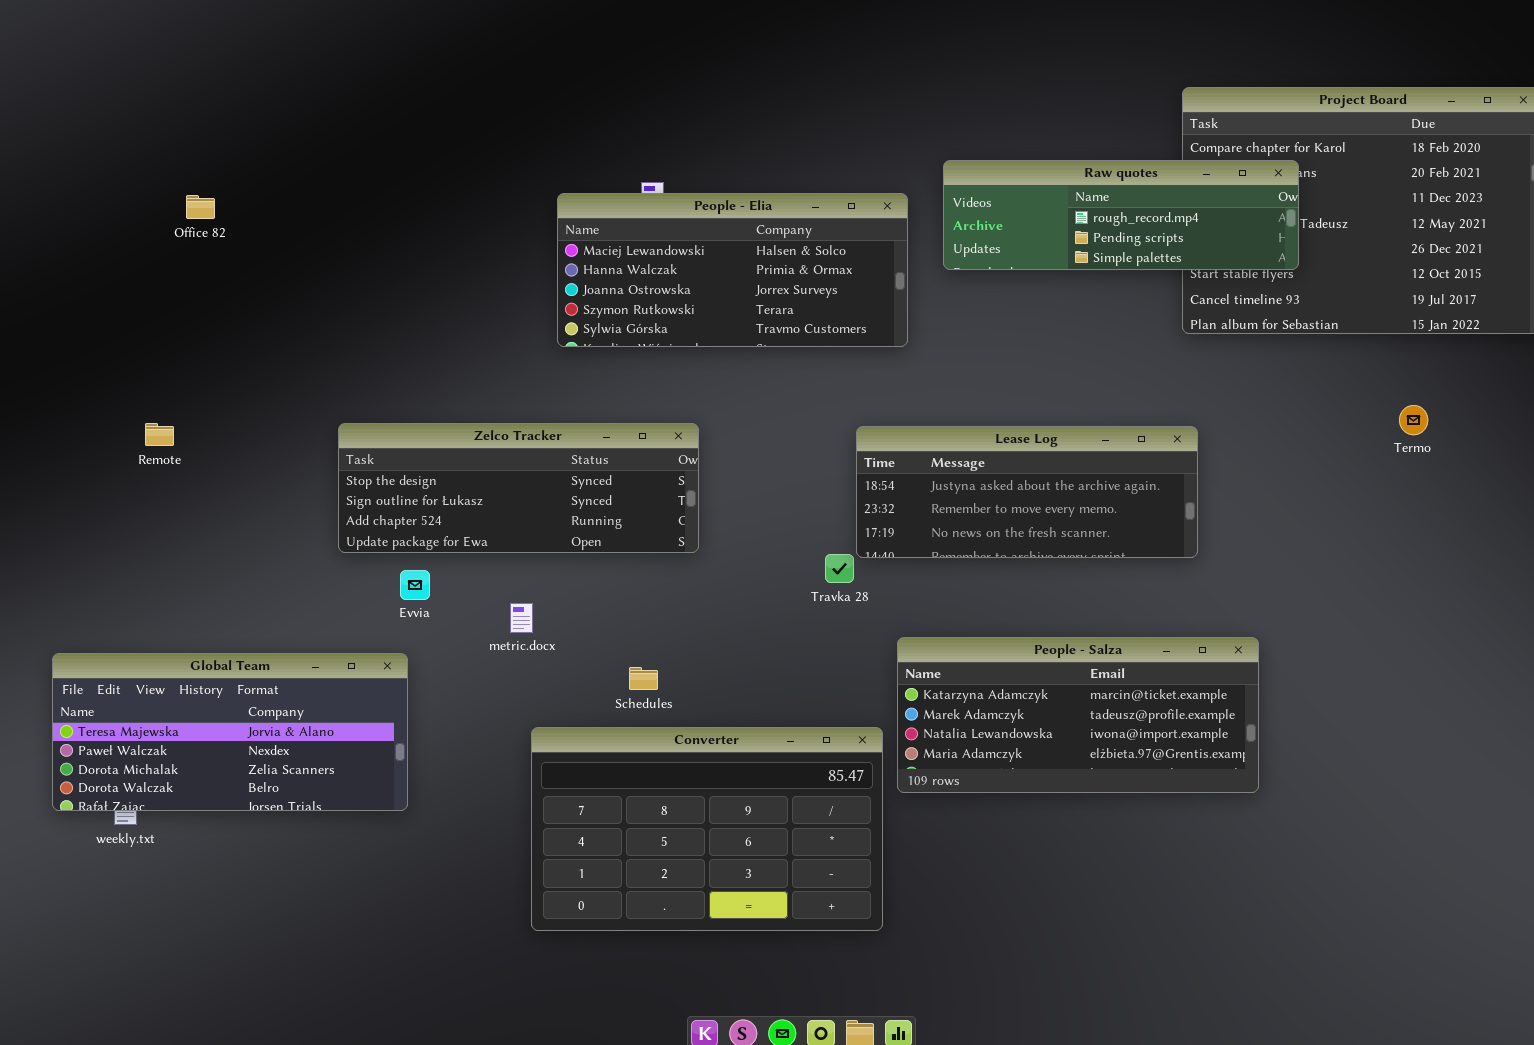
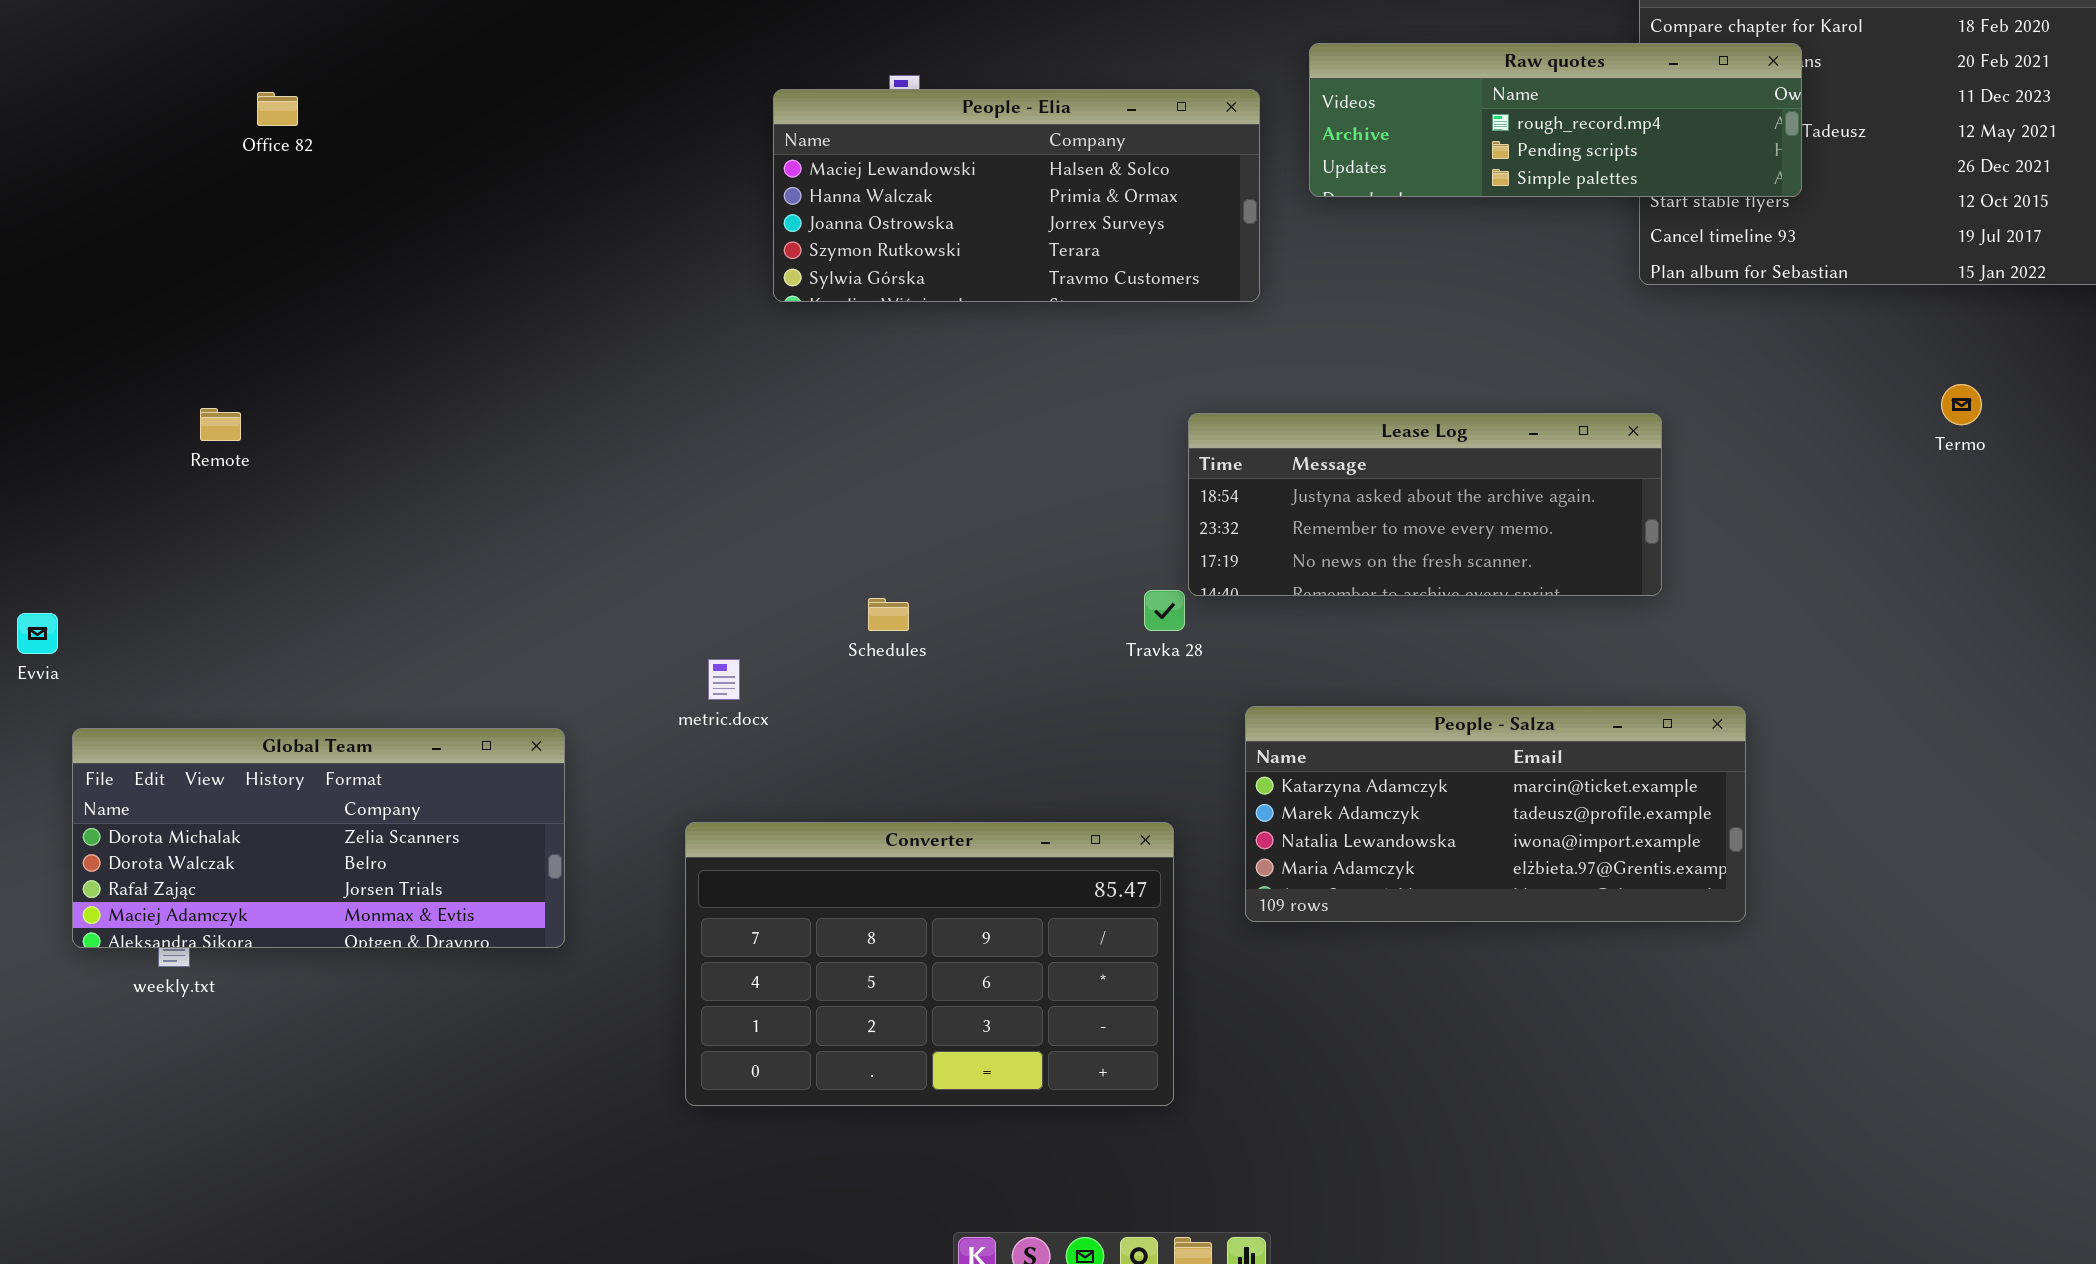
Zelco Tracker: [338,423,699,553] -> none, closed
Evvia: [400,570,430,600] -> [17,613,58,654], moved
Global Team: [52,653,408,811] -> [72,728,565,948], scrolled down 2 rows
Schedules: [629,667,658,690] -> [868,598,909,631], moved
Converter: [531,727,883,931] -> [685,822,1174,1106], moved

